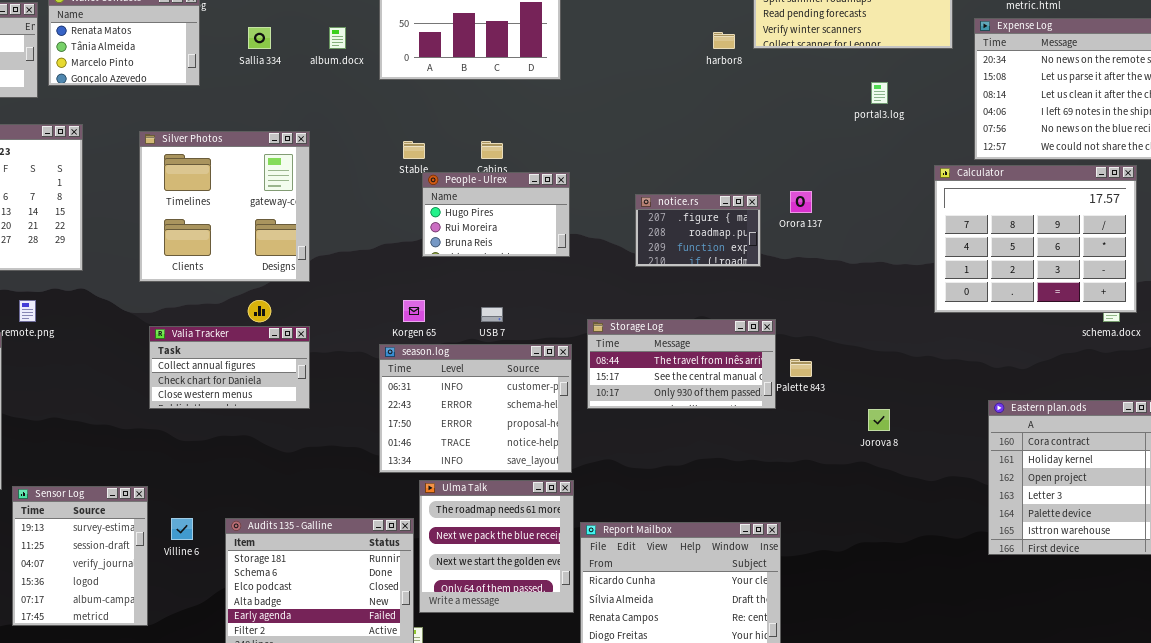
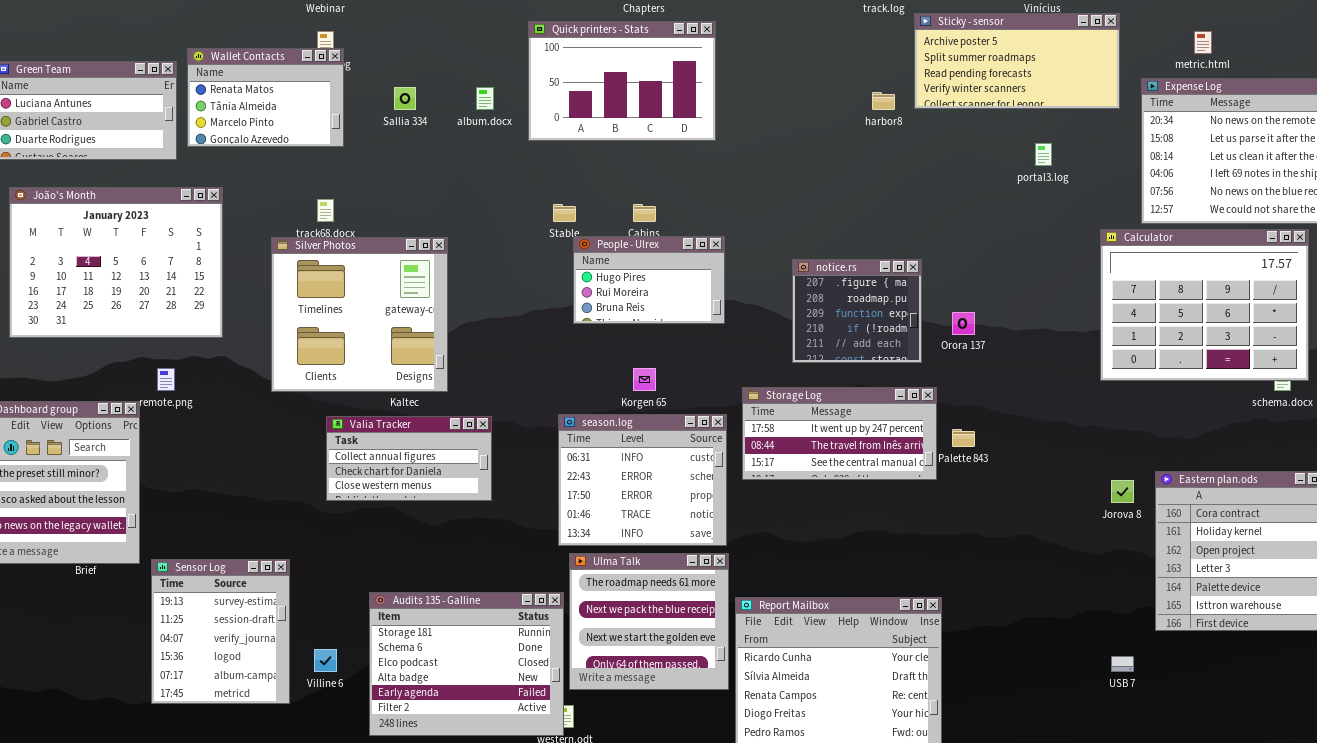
Silver Photos: [139,131,310,282] -> [271,237,448,392], moved
Orora 137: [790,191,812,213] -> [952,312,975,335], moved
notice.rs: [635,194,761,267] -> [792,259,922,363], resized
Korgen 65: [403,300,425,322] -> [633,368,656,391], moved
USB 7: [481,307,503,322] -> [1111,656,1134,672], moved
Storage Log: [587,319,776,409] -> [742,387,937,480], scrolled up 1 row
Valia Tracker: [149,326,310,409] -> [326,416,492,501], moved
season.log: [379,344,572,473] -> [558,414,727,546], resized
Jorova 8: [868,409,890,431] -> [1111,480,1134,503], moved
Villine 6: [171,518,193,540] -> [314,649,337,672], moved

